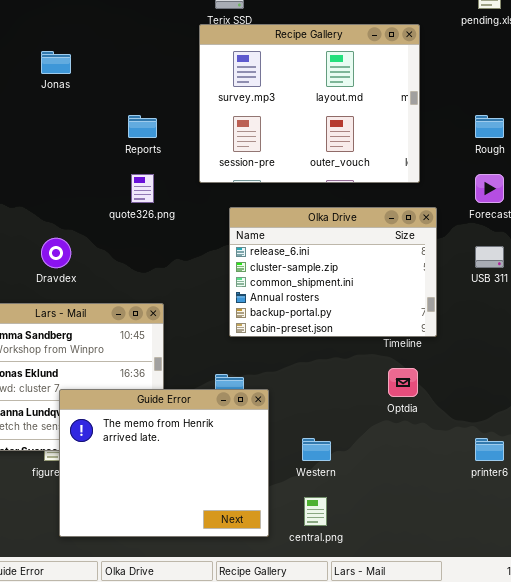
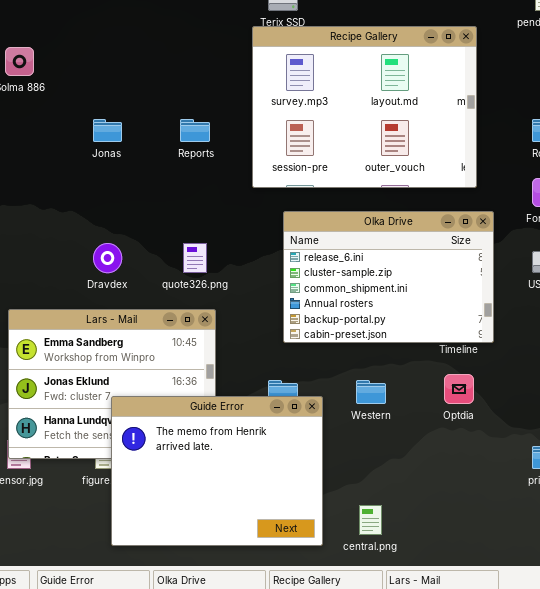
Jonas: [41,51,71,74] -> [93,119,122,142], moved
quote326.png: [131,174,154,203] -> [183,243,207,273], moved
Western: [302,438,331,461] -> [356,380,386,404], moved

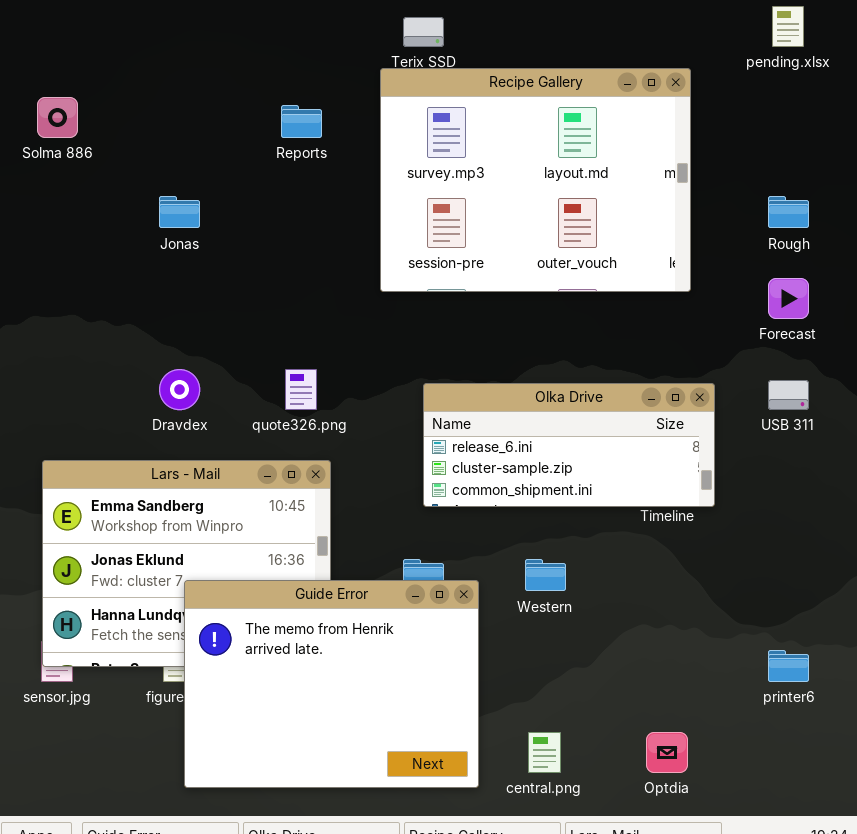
Reports: [180,119,210,142] -> [281,105,322,138], moved
Olka Drive: [283,211,494,343] -> [423,383,715,507], resized
Optdia: [444,374,474,404] -> [646,732,688,773], moved

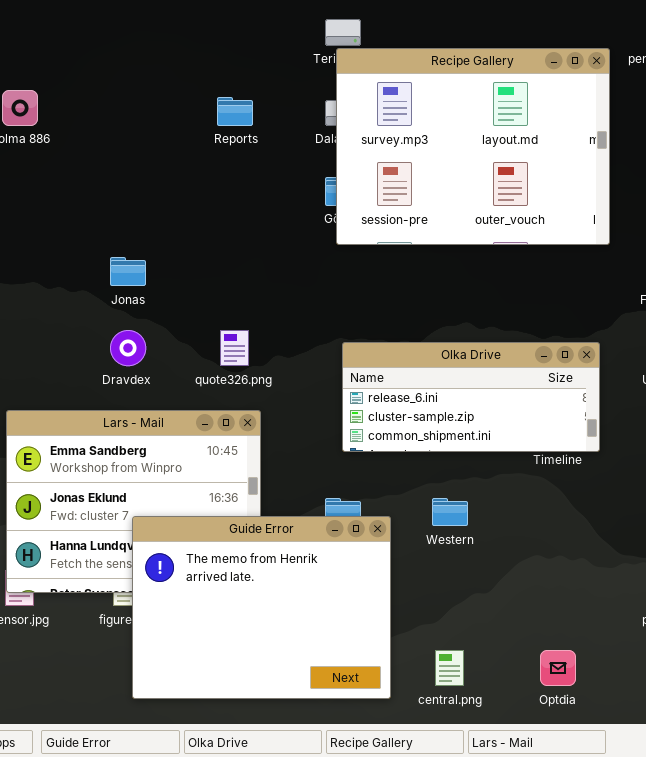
Recipe Gallery: [380,68,691,292] -> [336,48,610,245], moved
Jonas: [159,196,200,228] -> [110,257,146,286], moved

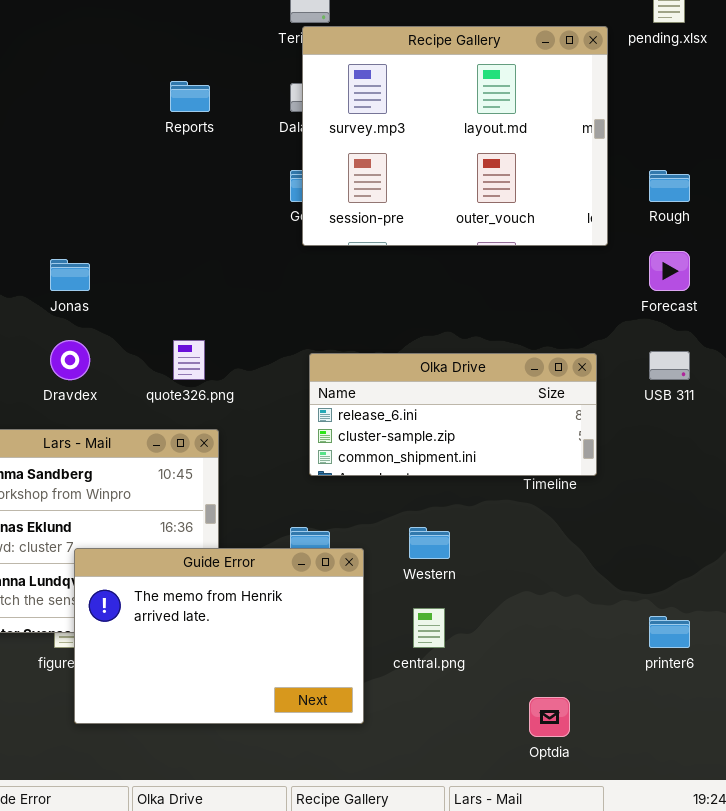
Guide Error: [132,516,391,699] -> [74,548,364,724], resized
central.png: [435,650,464,686] -> [413,608,445,648], moved

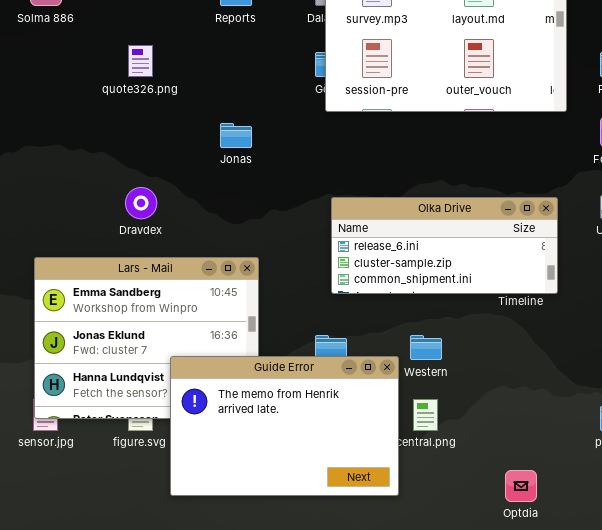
Jonas: [50,259,90,291] -> [220,123,252,148], moved
quote326.png: [173,340,205,380] -> [128,45,153,77], moved
Guide Error: [74,548,364,724] -> [170,356,399,496], moved

